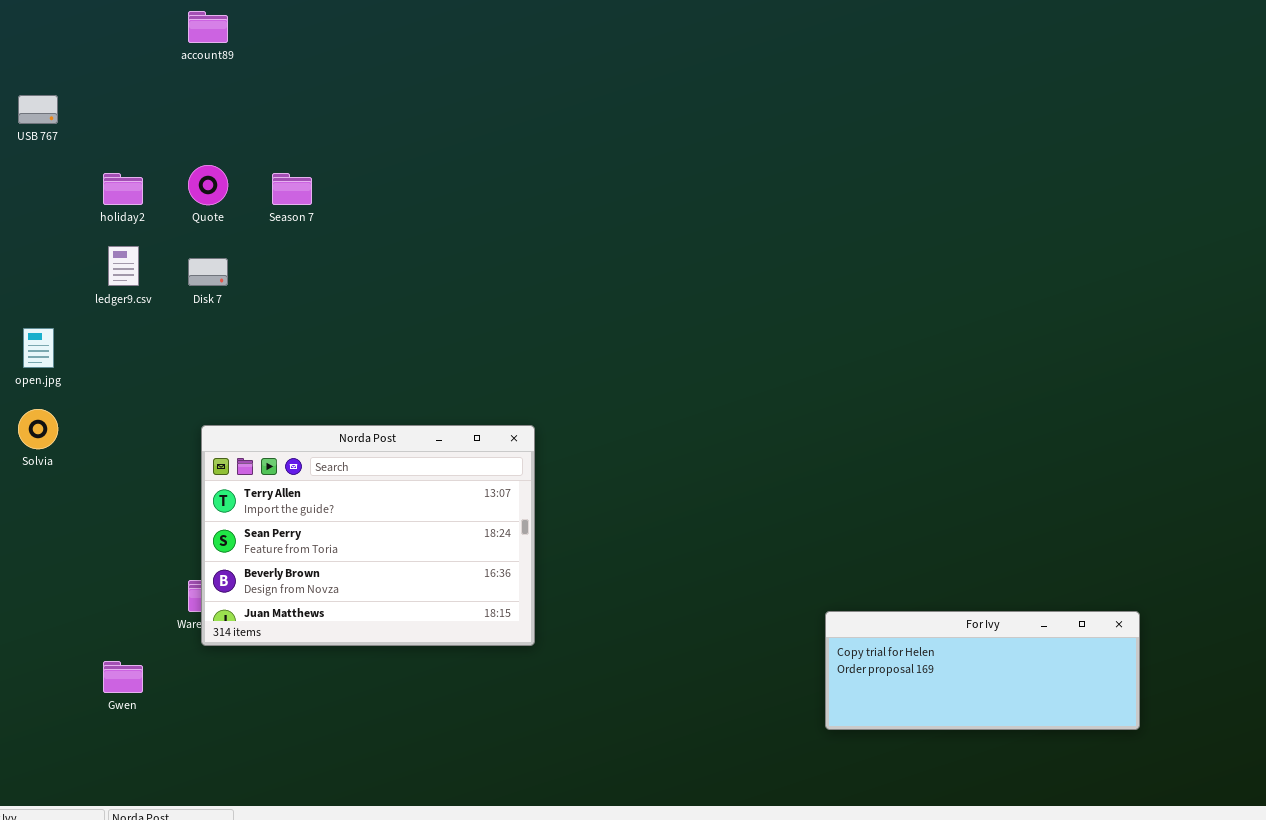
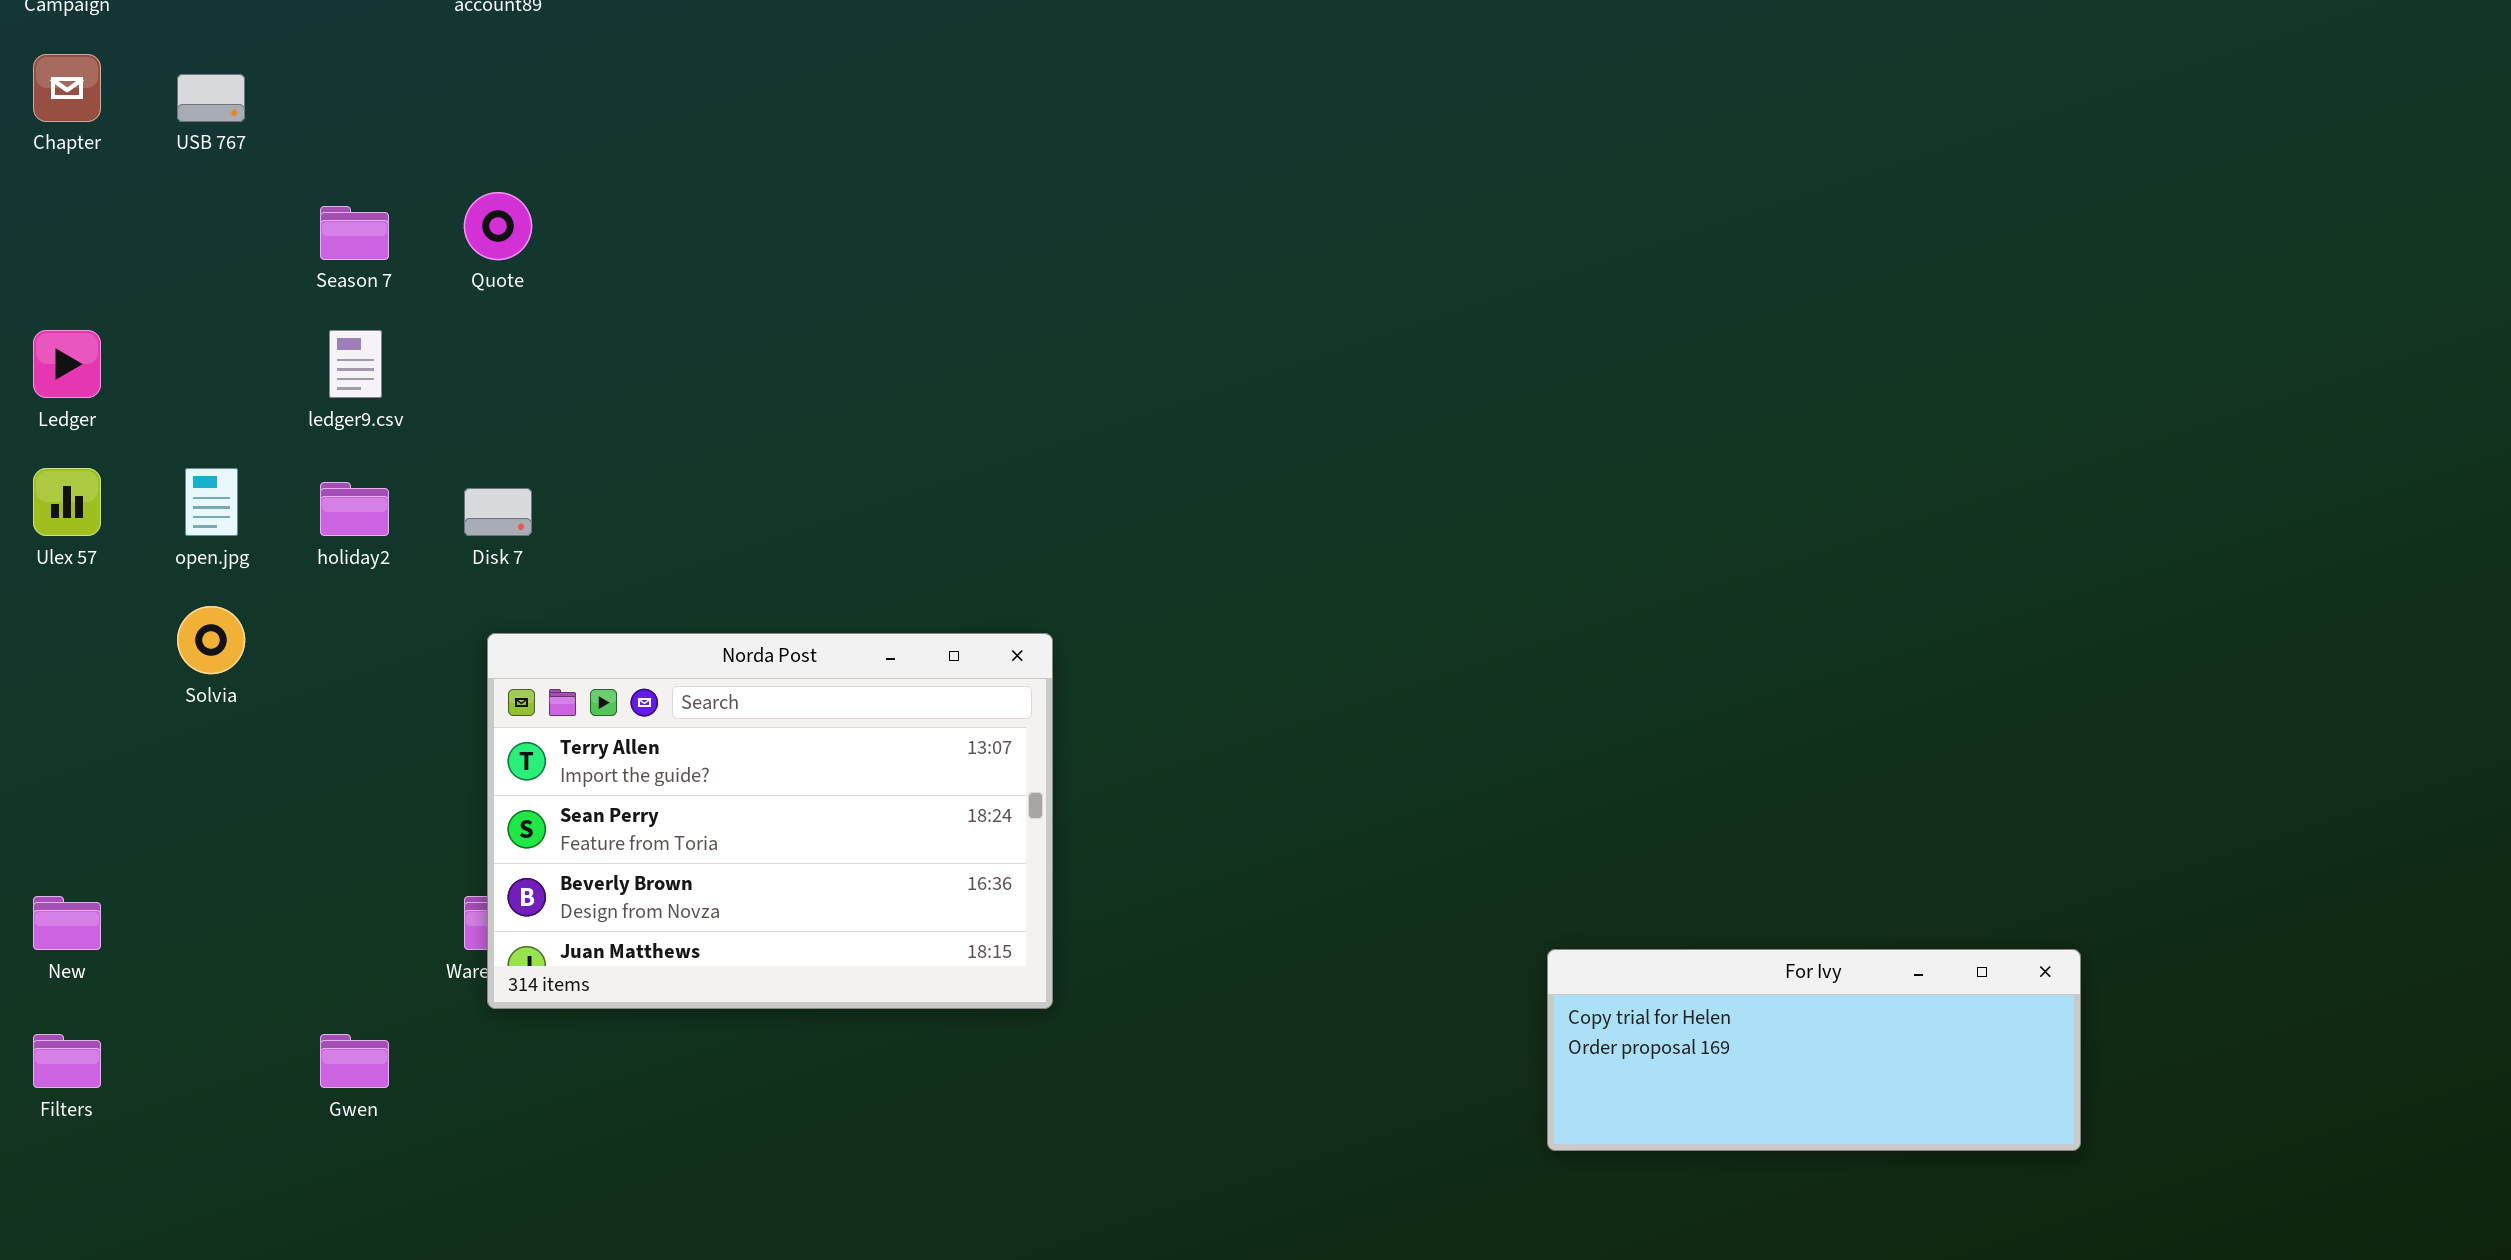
holiday2: [103,173,143,205] -> [320,482,389,536], moved
Season 7: [272,173,312,205] -> [320,206,389,260], moved
Disk 7: [188,258,228,286] -> [464,488,532,536], moved

